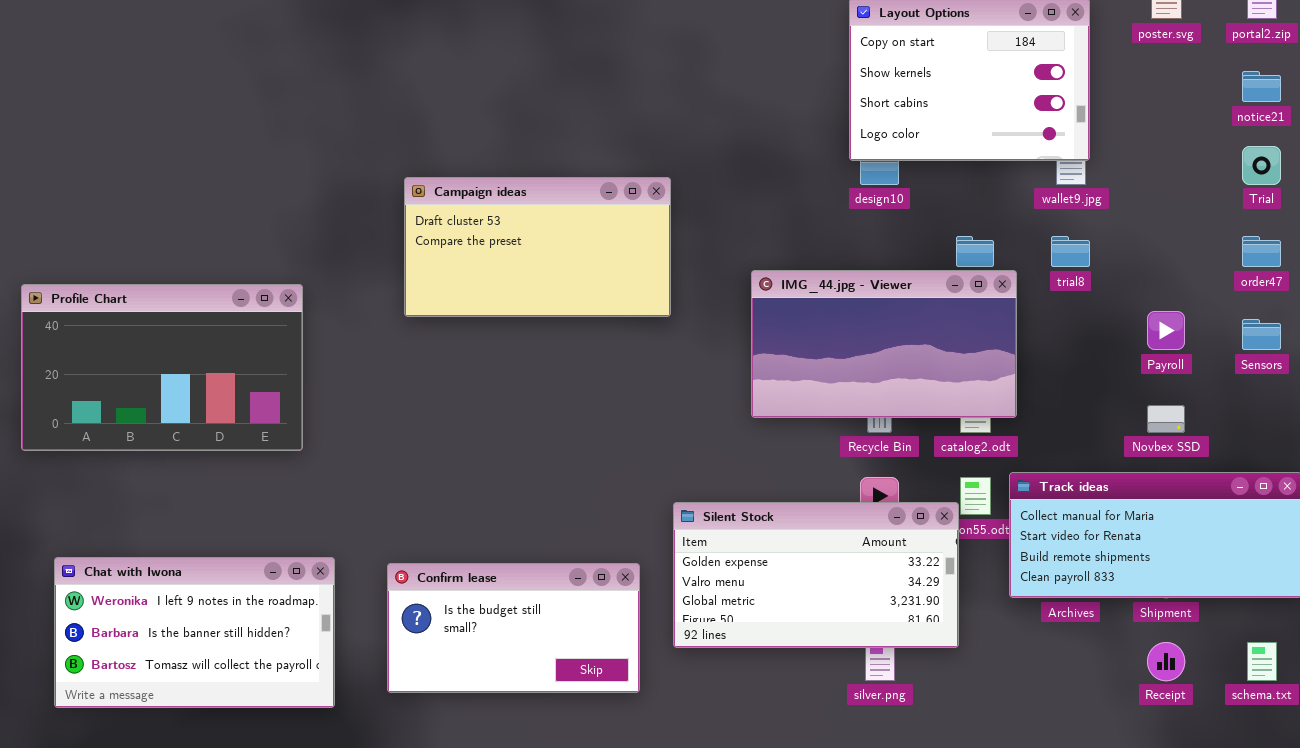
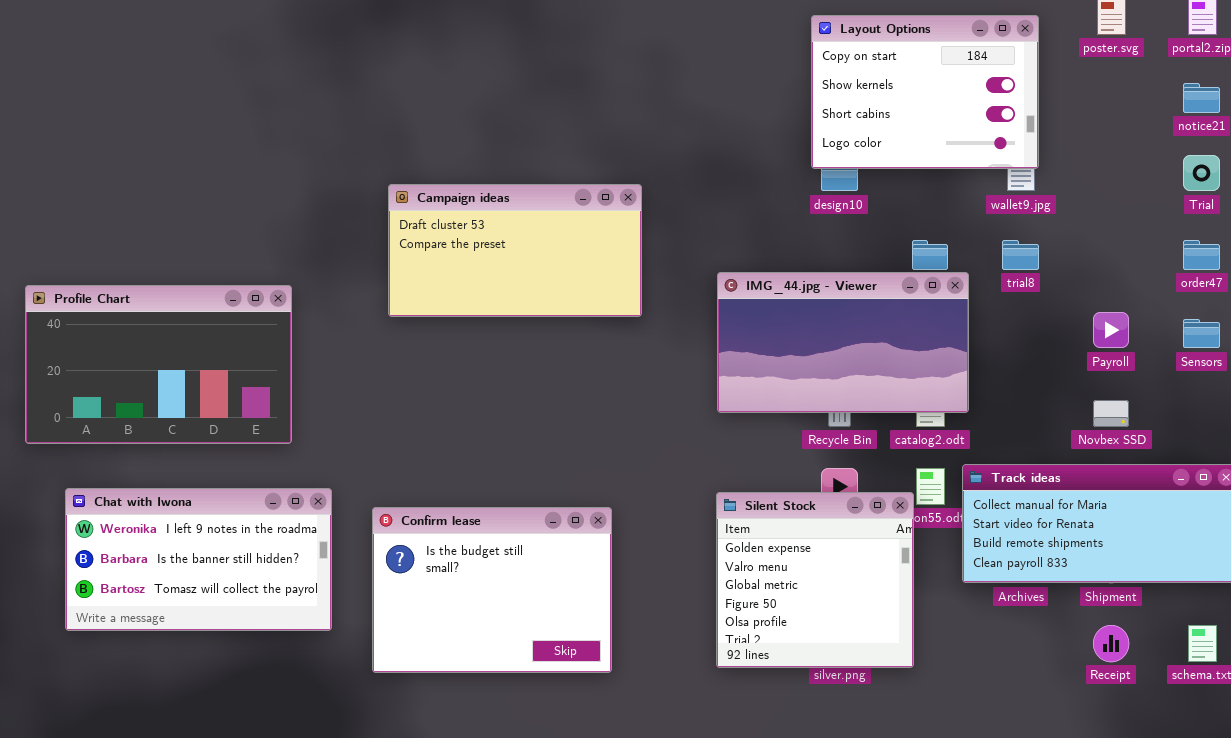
Silent Stock: [673,502,959,648] -> [716,492,914,668], resized
Chat with Iwona: [54,557,335,708] -> [65,488,332,631], moved
Confirm lease: [387,563,640,693] -> [372,507,612,673], resized

